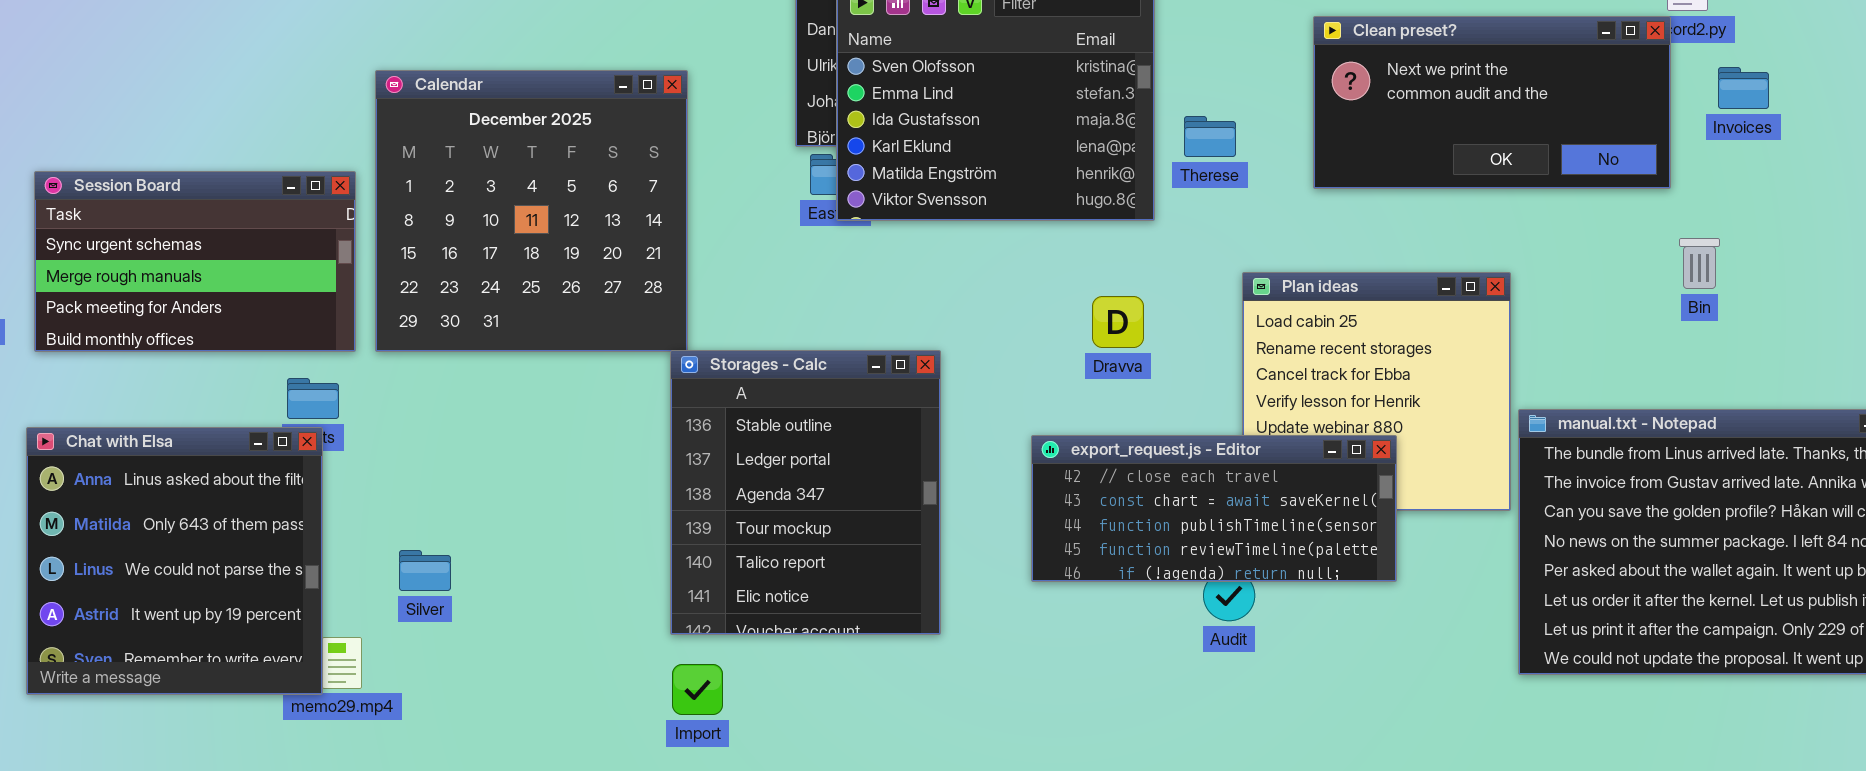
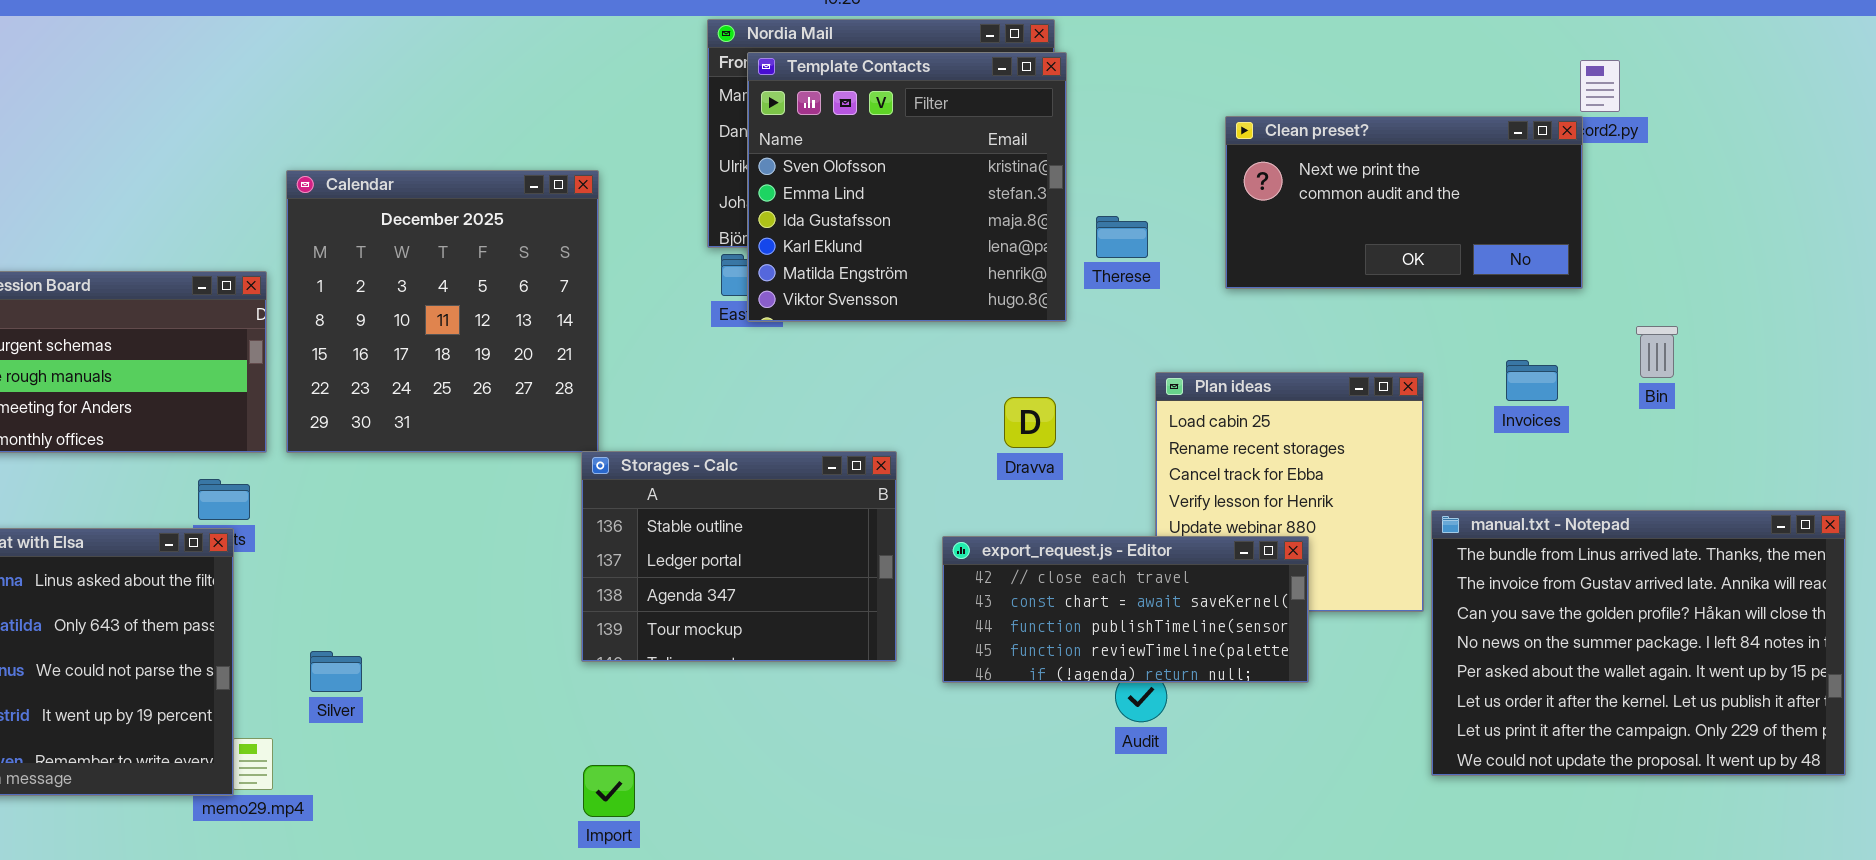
Invoices: [1718,67,1769,109] -> [1506,360,1558,401], moved
Bin: [1679,238,1720,289] -> [1636,326,1678,378], moved
Storages - Calc: [670,350,941,635] -> [581,451,897,662], resized

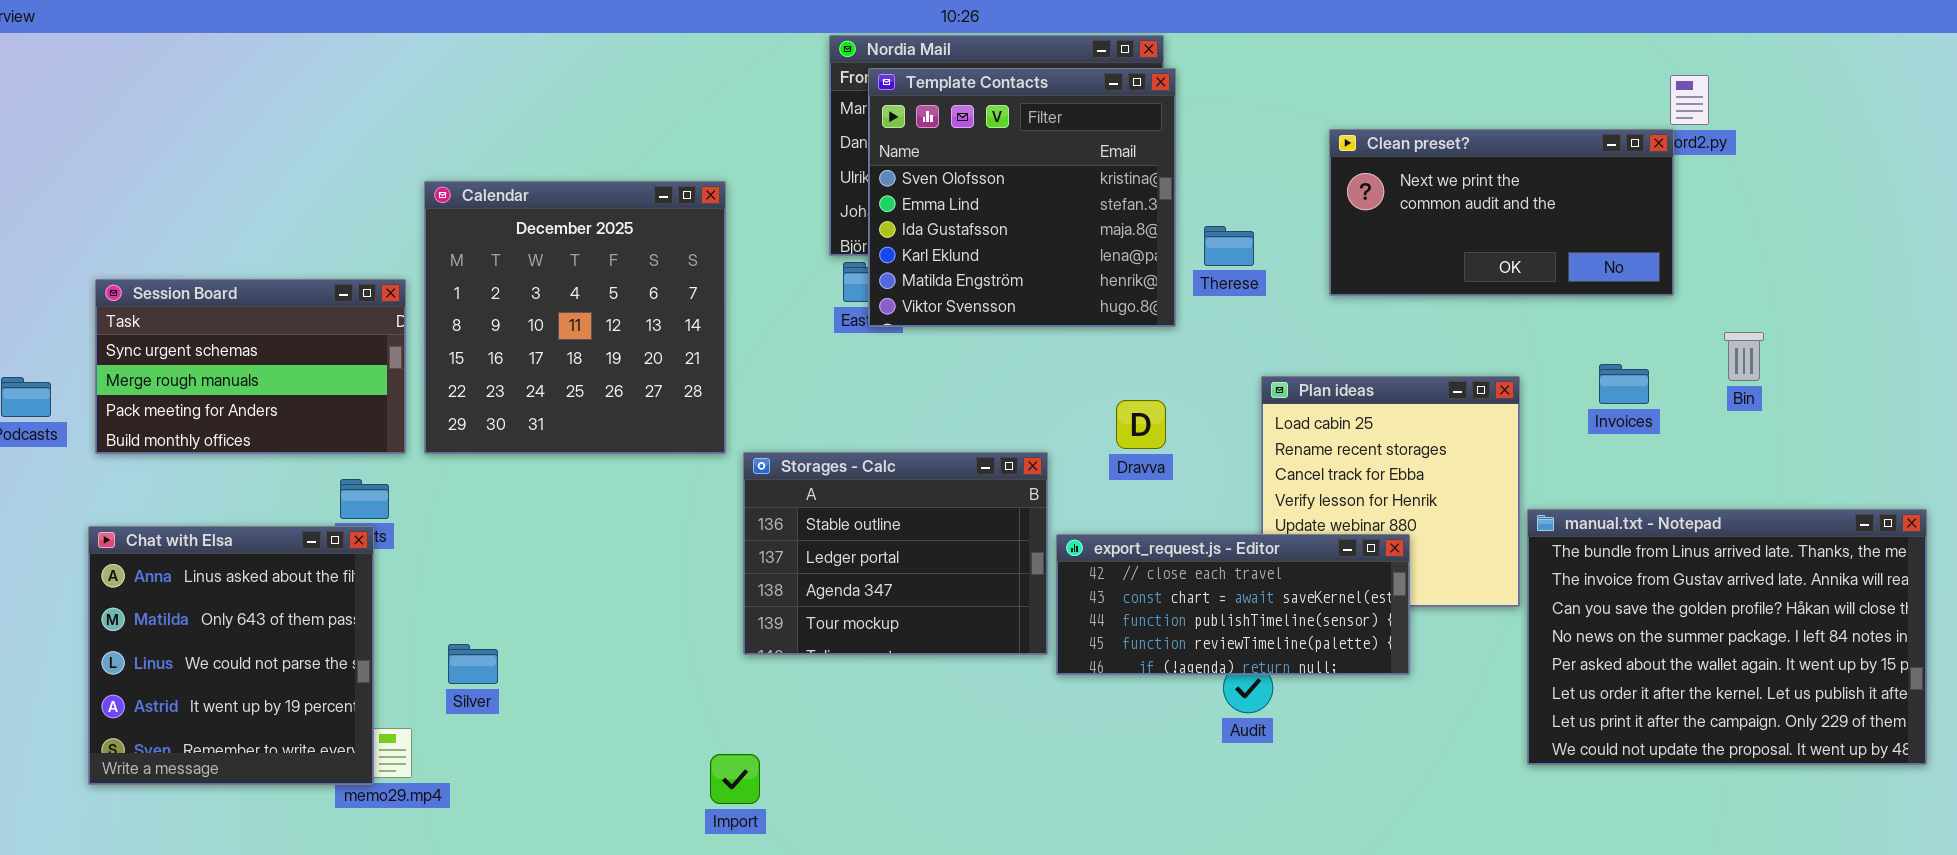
Storages - Calc: [581,451,897,662] -> [743,452,1048,655], moved

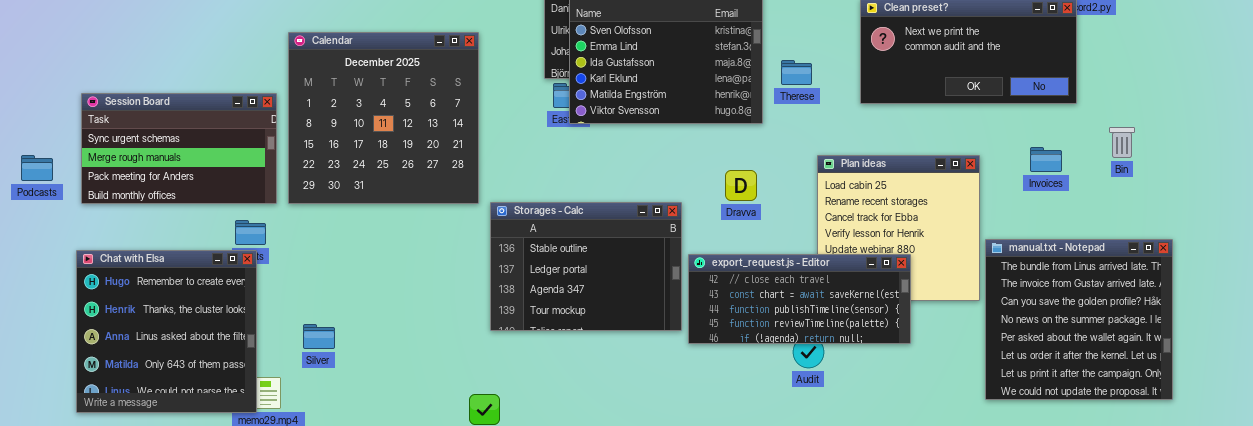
manual.txt - Notepad: [1527,509,1927,765] -> [985,239,1173,400], resized
Chat with Elsa: [88,526,374,785] -> [76,250,257,413], scrolled up 2 rows

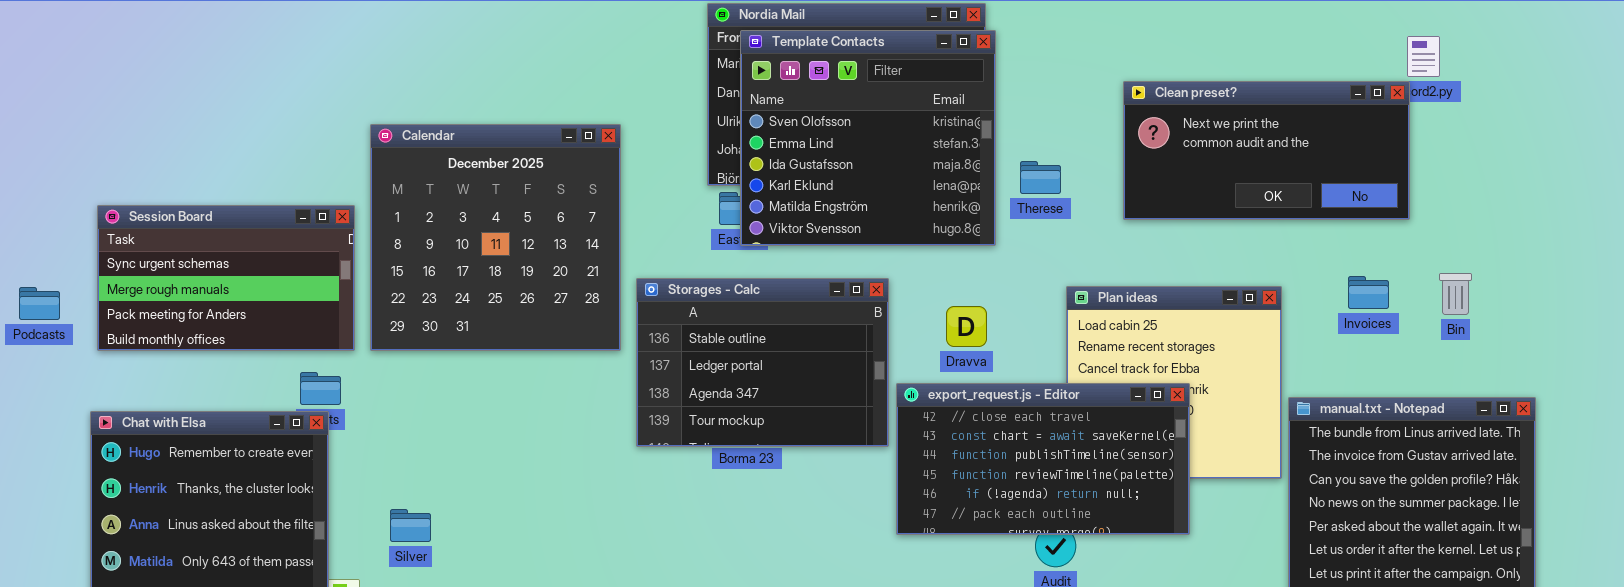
Bin: [1109,127,1135,158] -> [1439,273,1472,315], moved
Storages - Calc: [490,202,682,331] -> [636,278,889,447], moved
export_request.js - Editor: [688,254,911,344] -> [896,383,1190,535], resized

